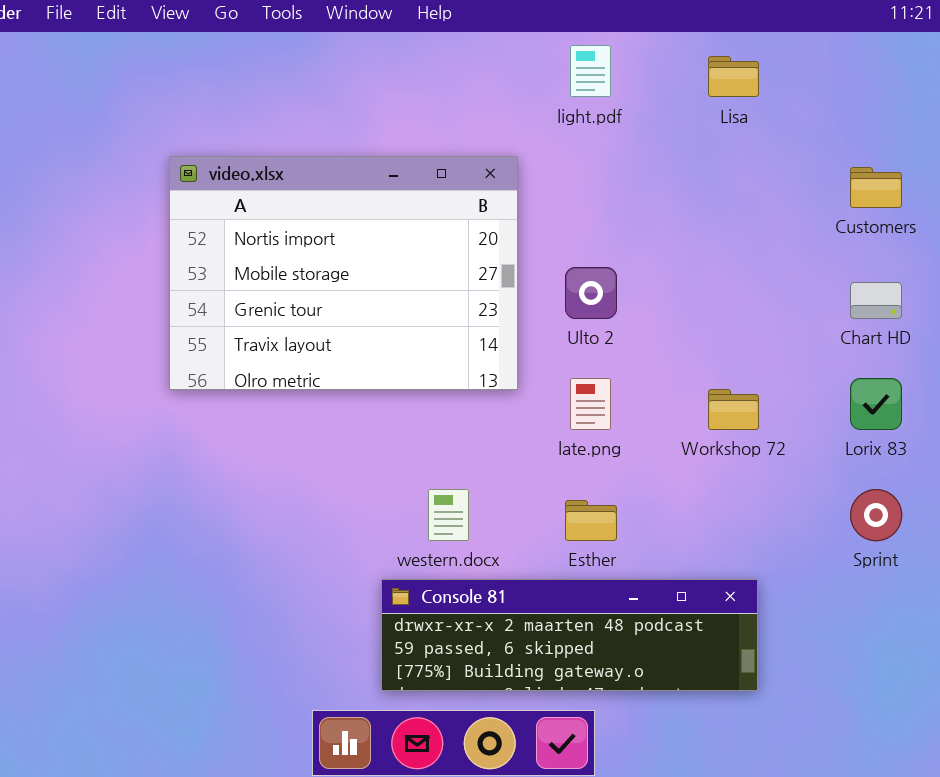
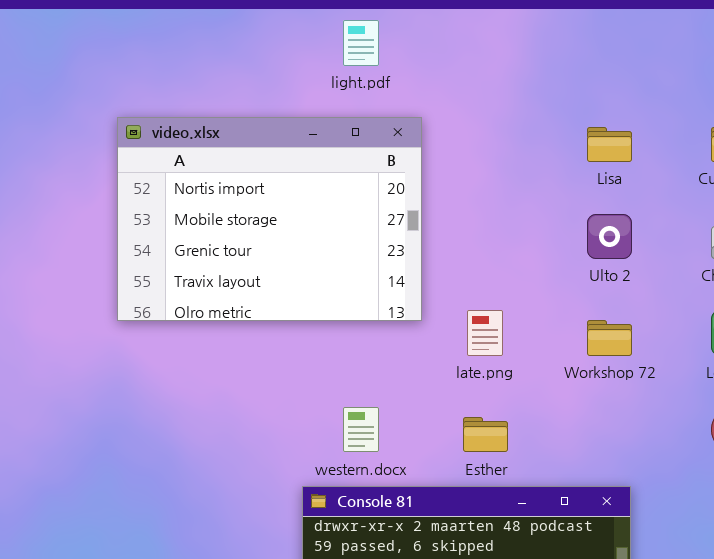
light.pdf: [570,45,611,97] -> [343,20,379,66], moved
Lisa: [708,56,759,97] -> [587,127,632,162], moved
Ulto 2: [565,267,617,319] -> [587,214,632,259], moved

